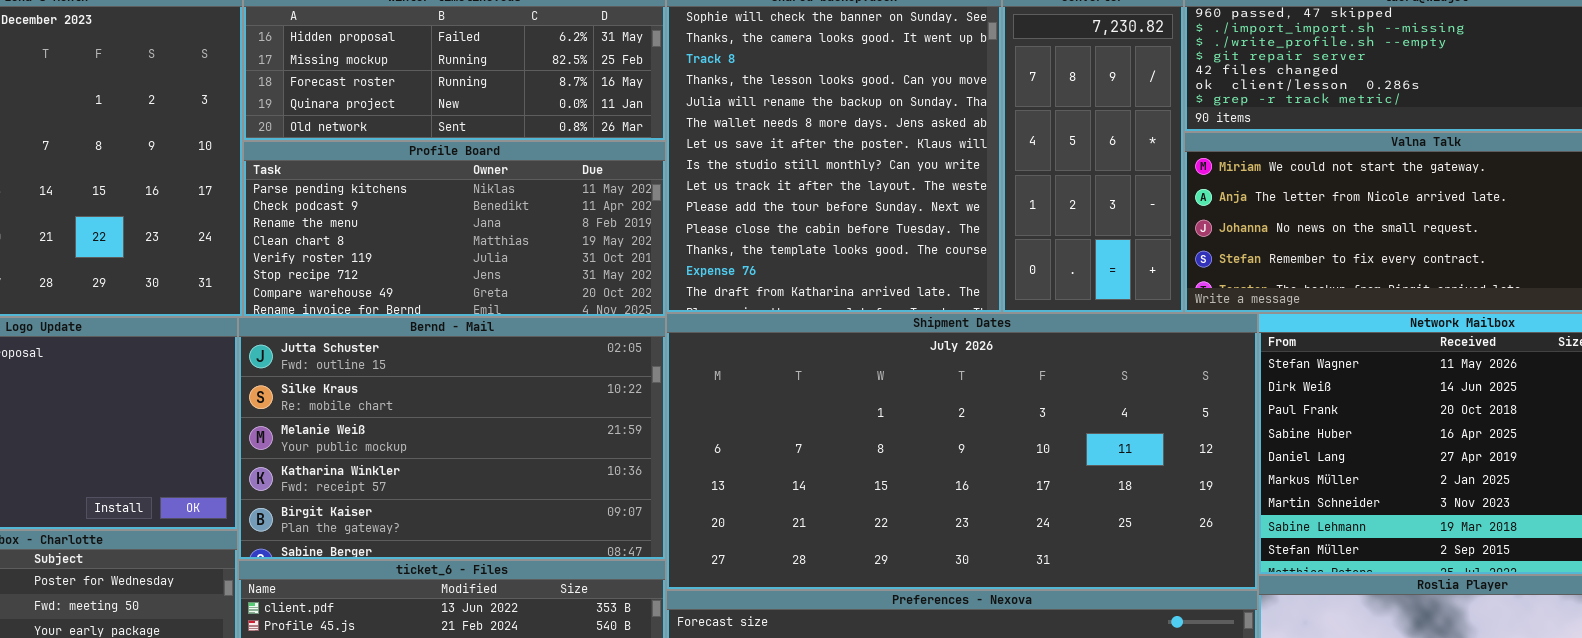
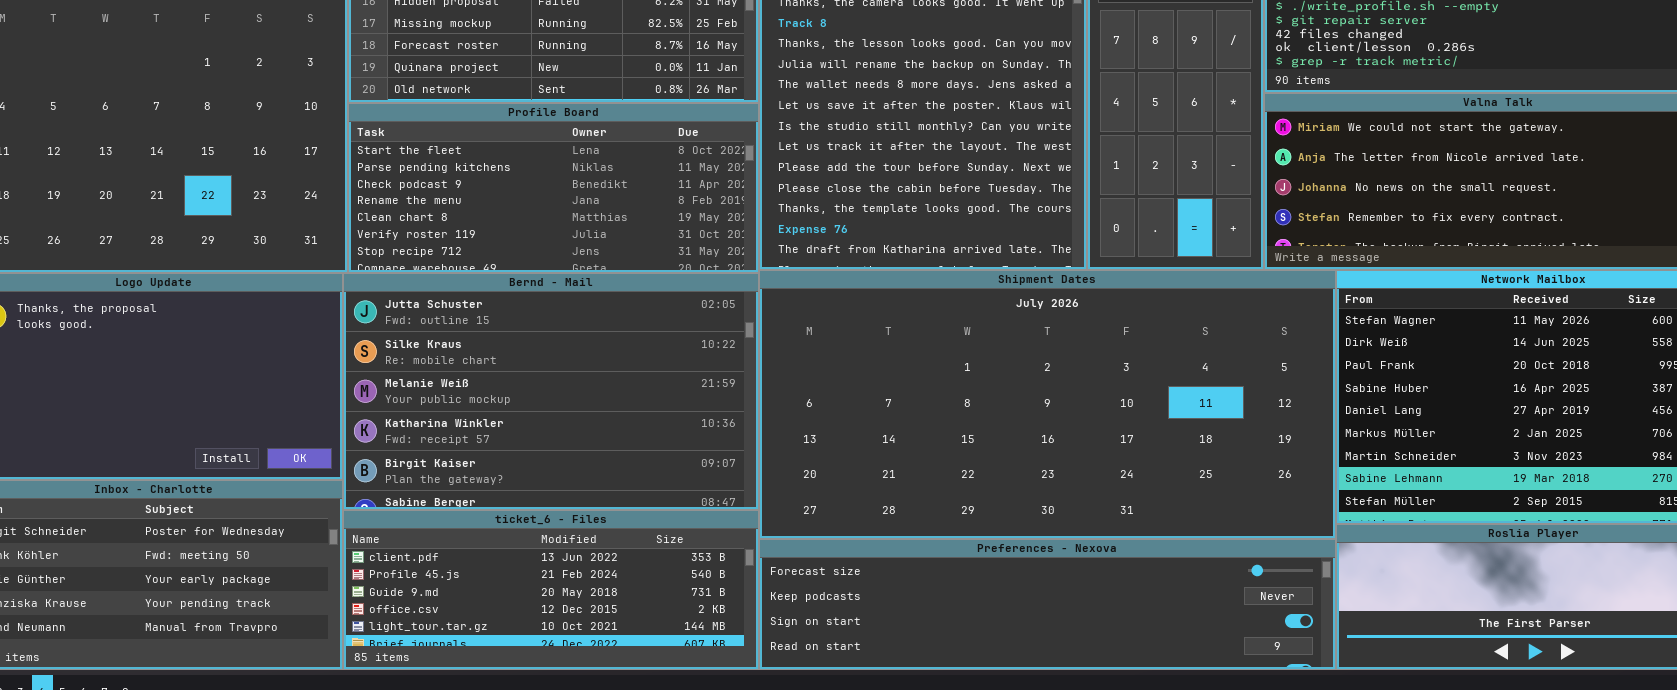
Profile Board: [243,141,666,317] -> [348,103,759,273], scrolled up 1 row

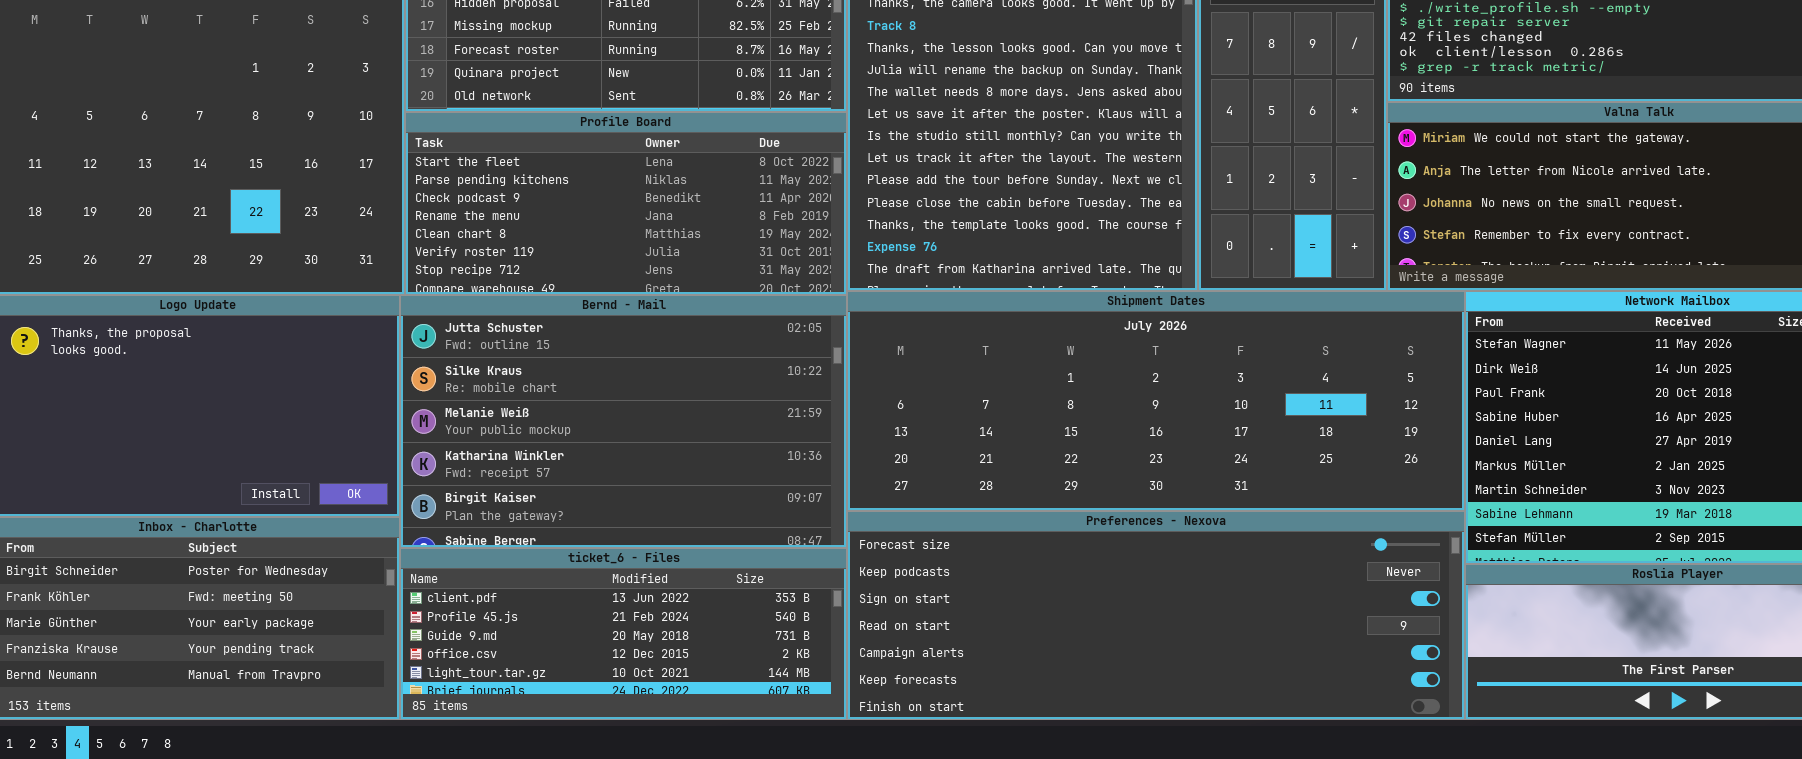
Shipment Dates: [759,270,1336,539] -> [847,291,1465,511], resized
Preferences - Nexova: [759,539,1336,670] -> [847,511,1465,720], resized

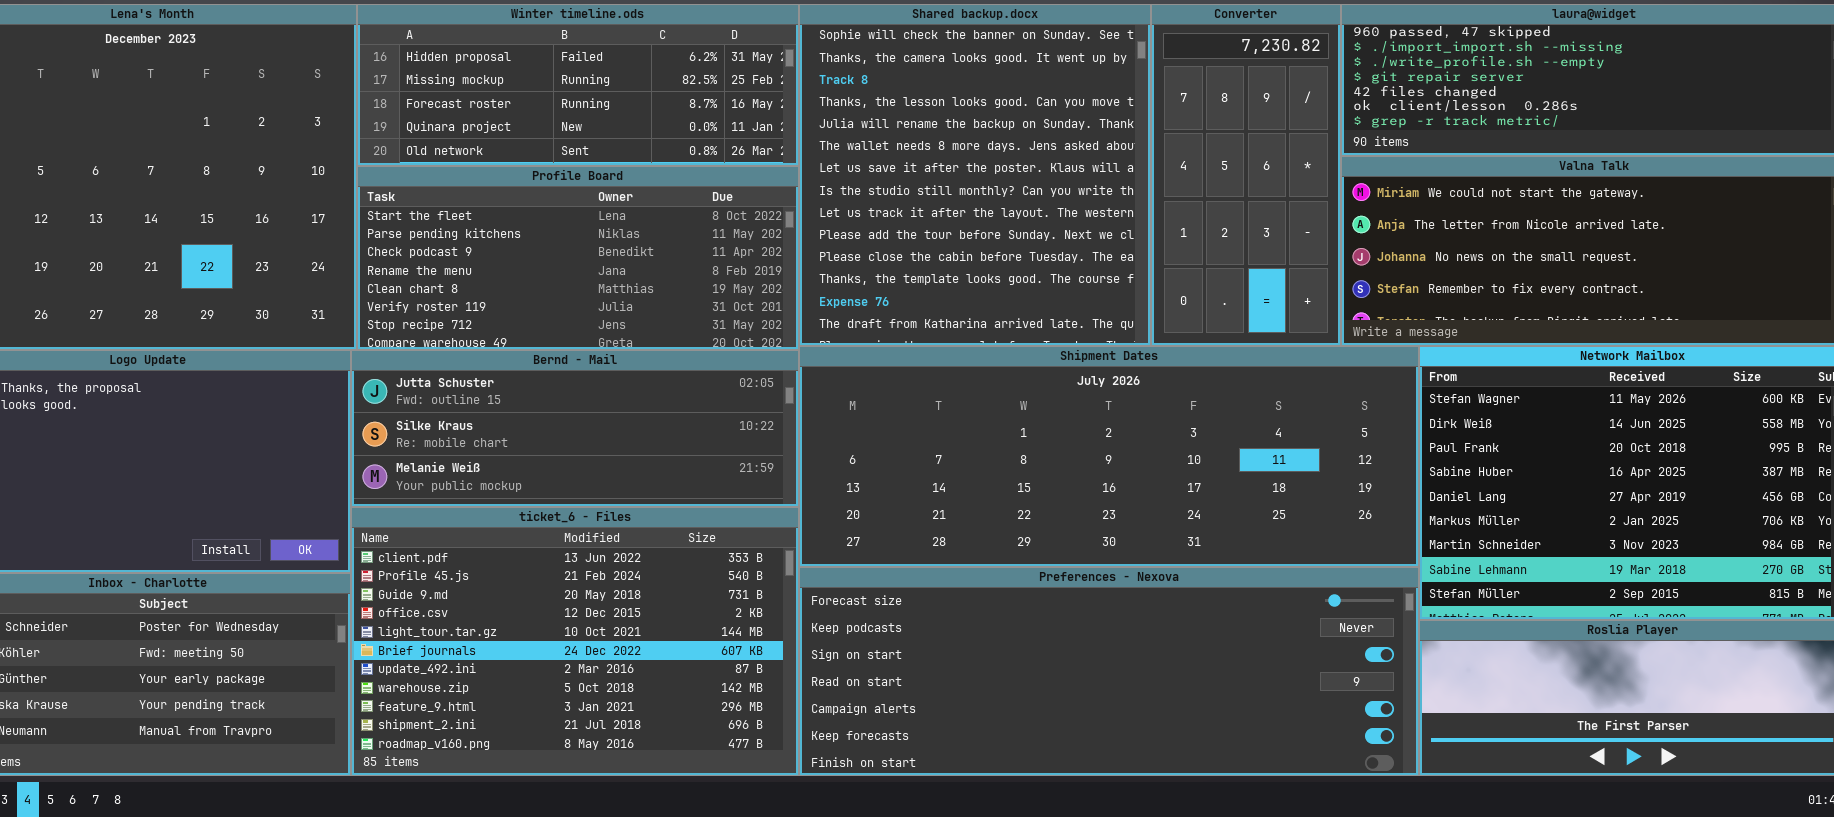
Bernd - Mail: [400,295,847,548] -> [351,350,799,507], resized
ticket_6 - Files: [400,548,847,720] -> [351,507,799,776], resized

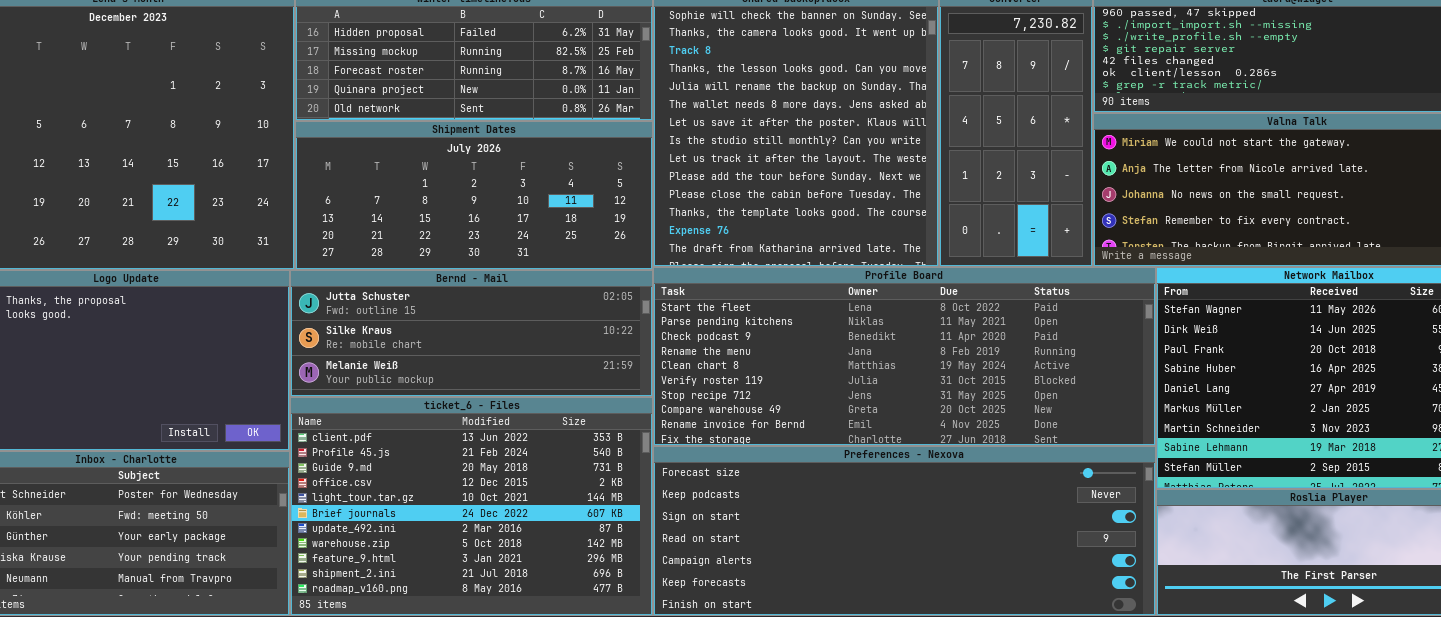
Profile Board: [357,166,799,350] -> [653,267,1156,446], moved, resized
Shipment Dates: [799,346,1419,567] -> [295,121,653,270], moved, resized

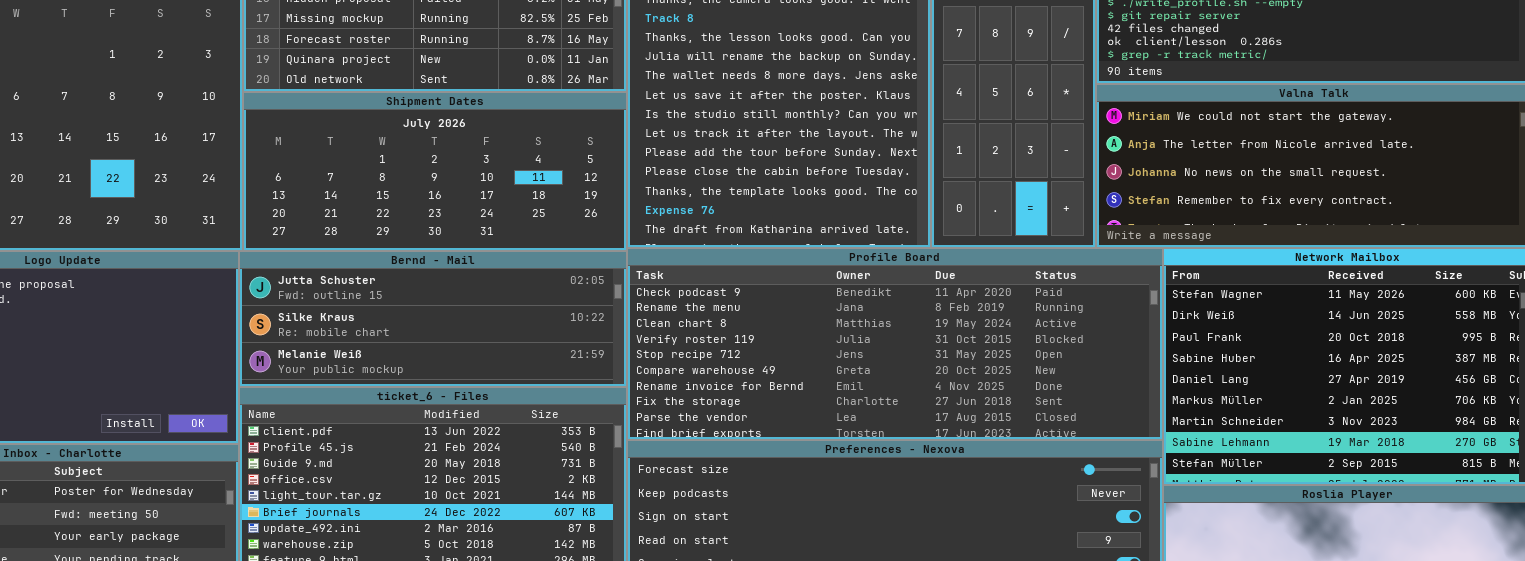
Profile Board: [653,267,1156,446] -> [627,248,1163,440], scrolled down 2 rows

